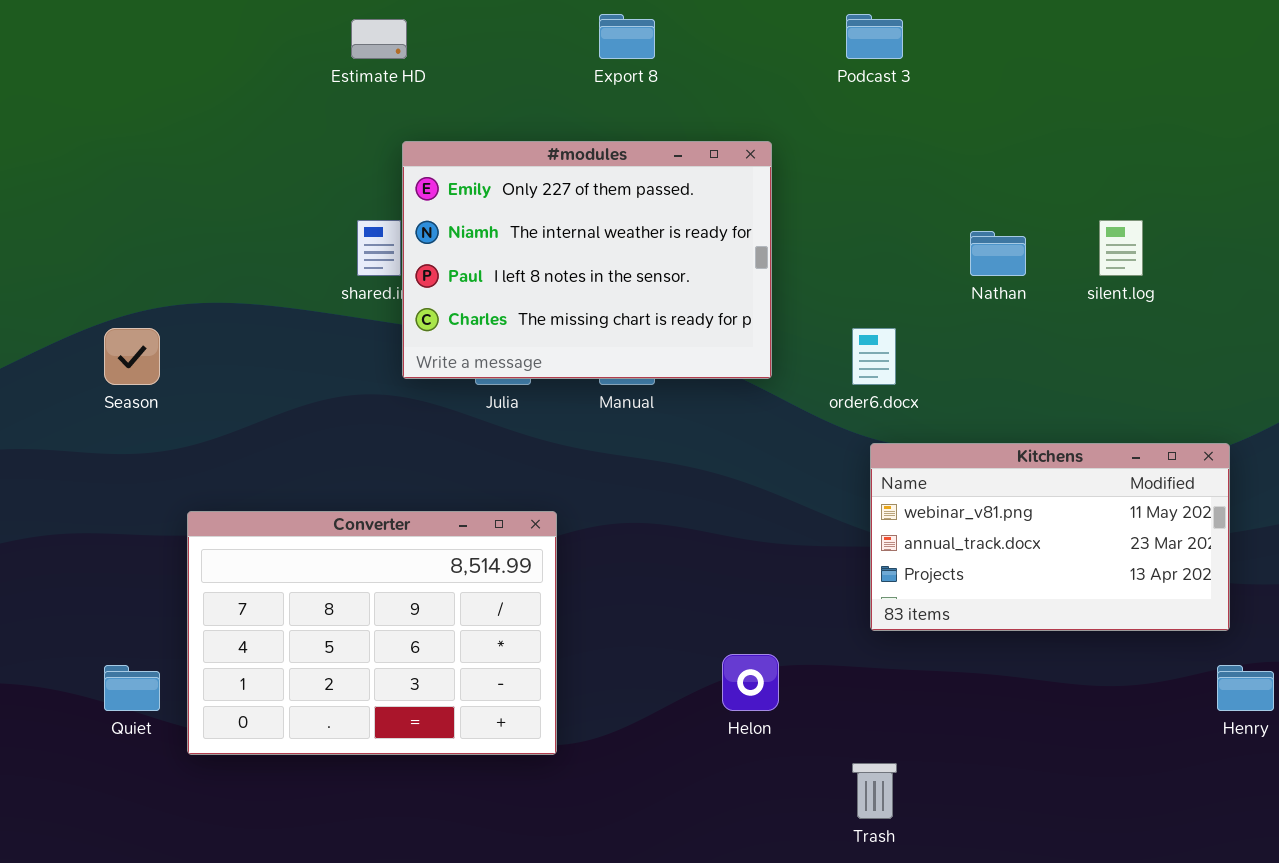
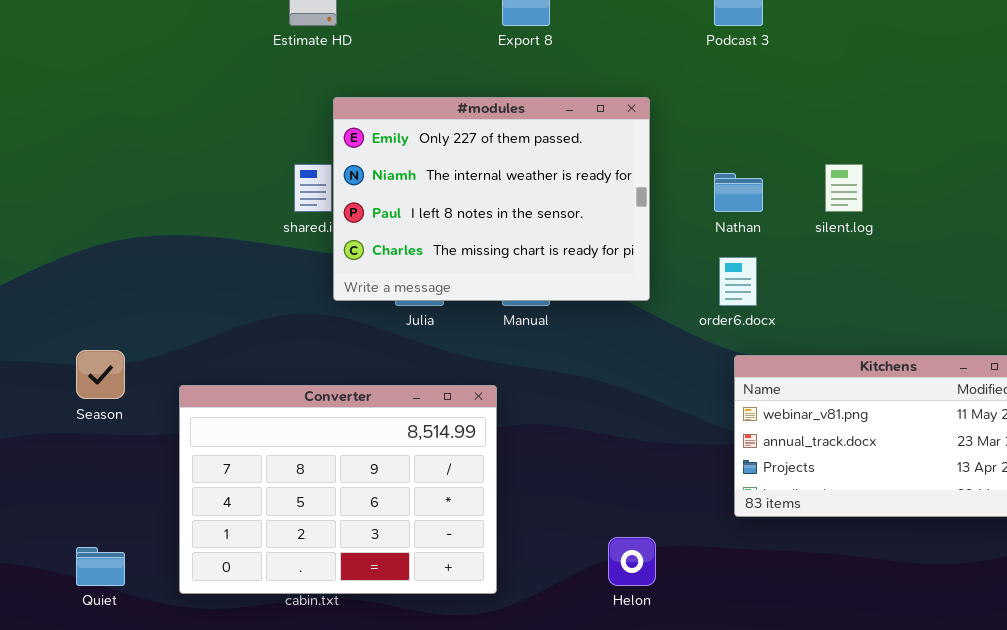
silent.log: [1099,220,1143,276] -> [825,164,863,212], moved
Nathan: [970,231,1026,276] -> [714,173,763,212], moved
Season: [104,328,160,385] -> [76,350,125,399], moved
Converter: [187,511,557,755] -> [179,385,497,594], moved

